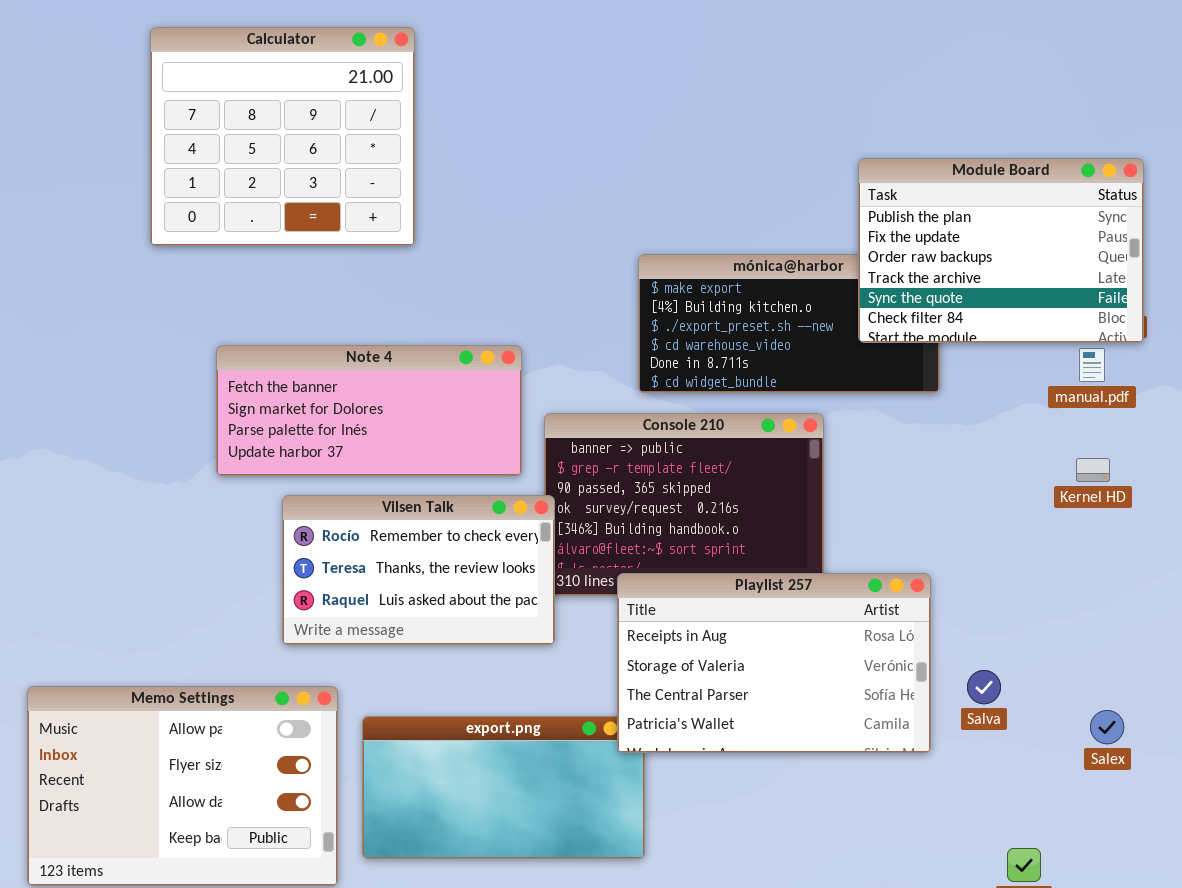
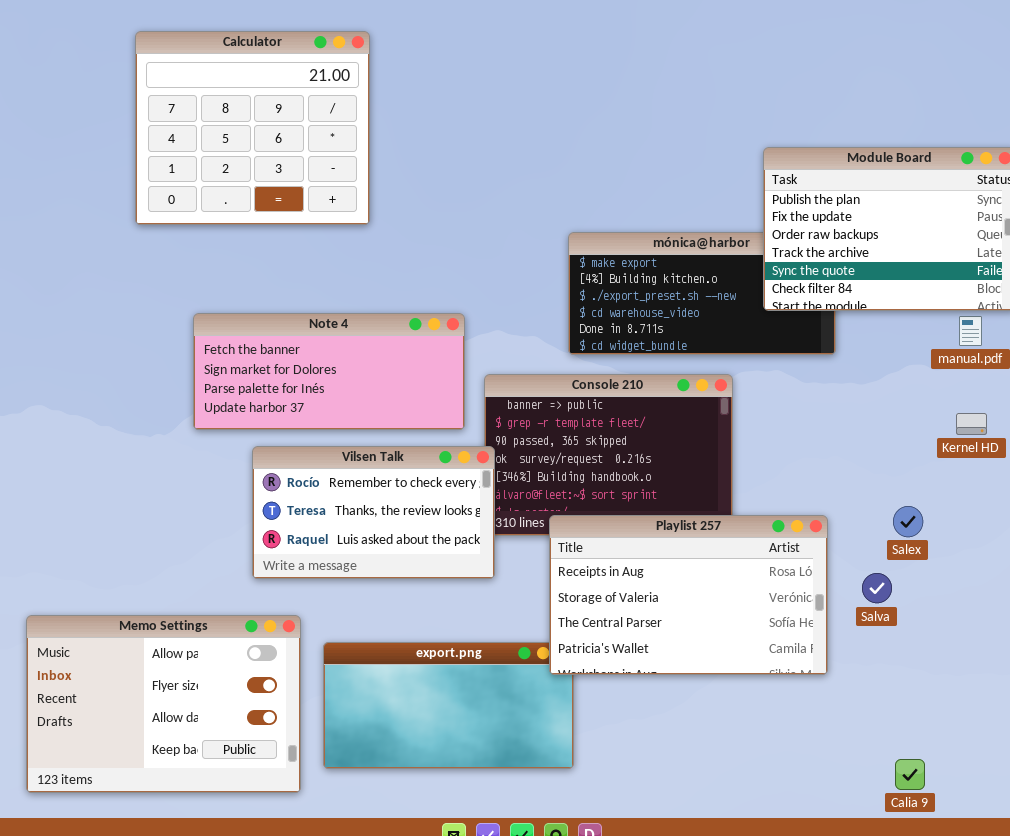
Salva: [967,670,1001,704] -> [862,573,892,603], moved
Salex: [1090,710,1124,744] -> [893,506,923,537], moved

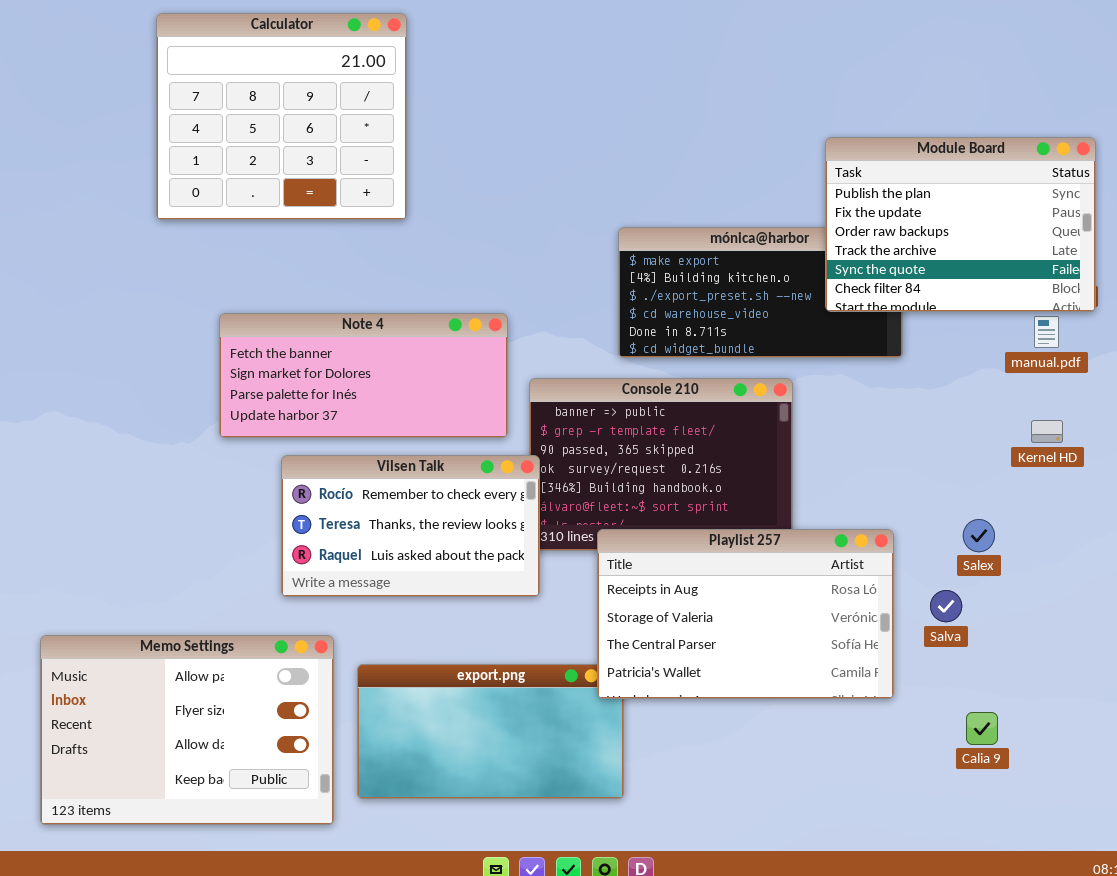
Calia 9: [895,759,925,790] -> [966,712,998,745], moved

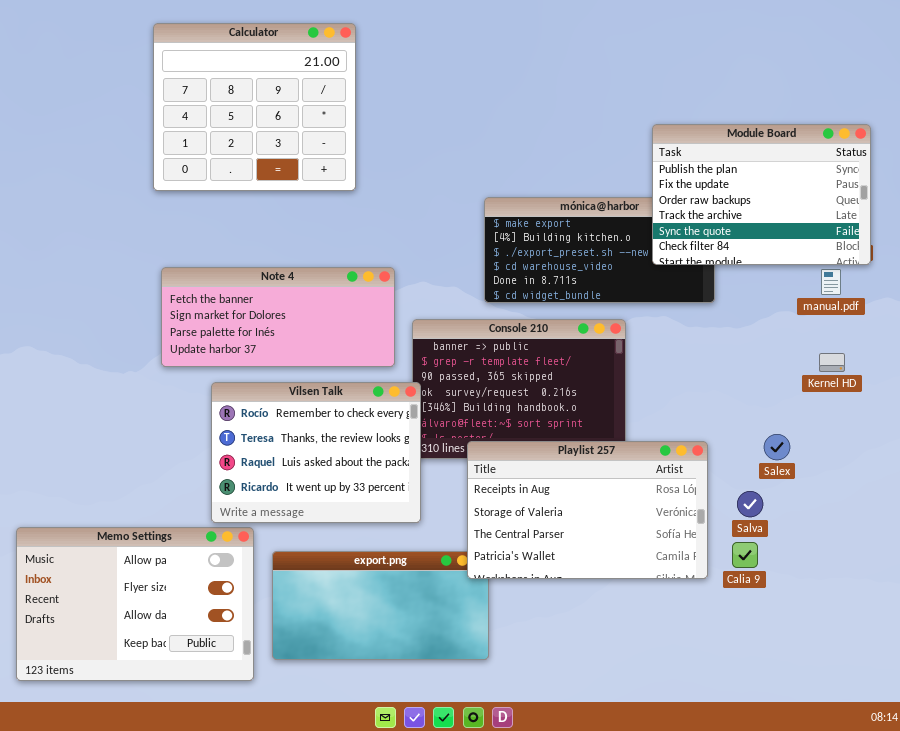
Calculator: [156,13,407,220] -> [153,23,356,191], moved
Vilsen Talk: [281,455,540,597] -> [211,382,421,523], resized
Calia 9: [966,712,998,745] -> [732,542,758,568], moved

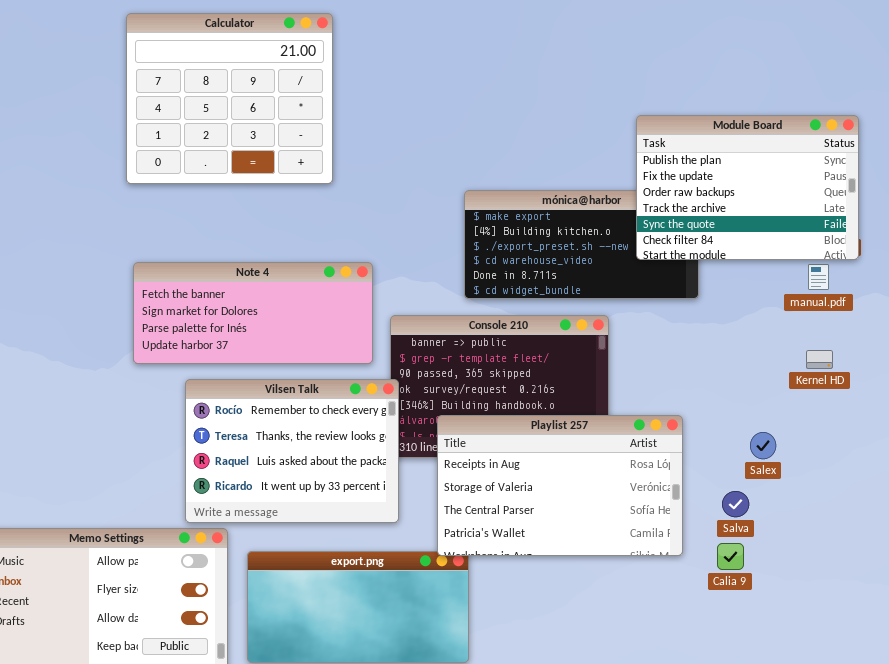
Playlist 257: [467,441,708,579] -> [437,415,683,556], moved

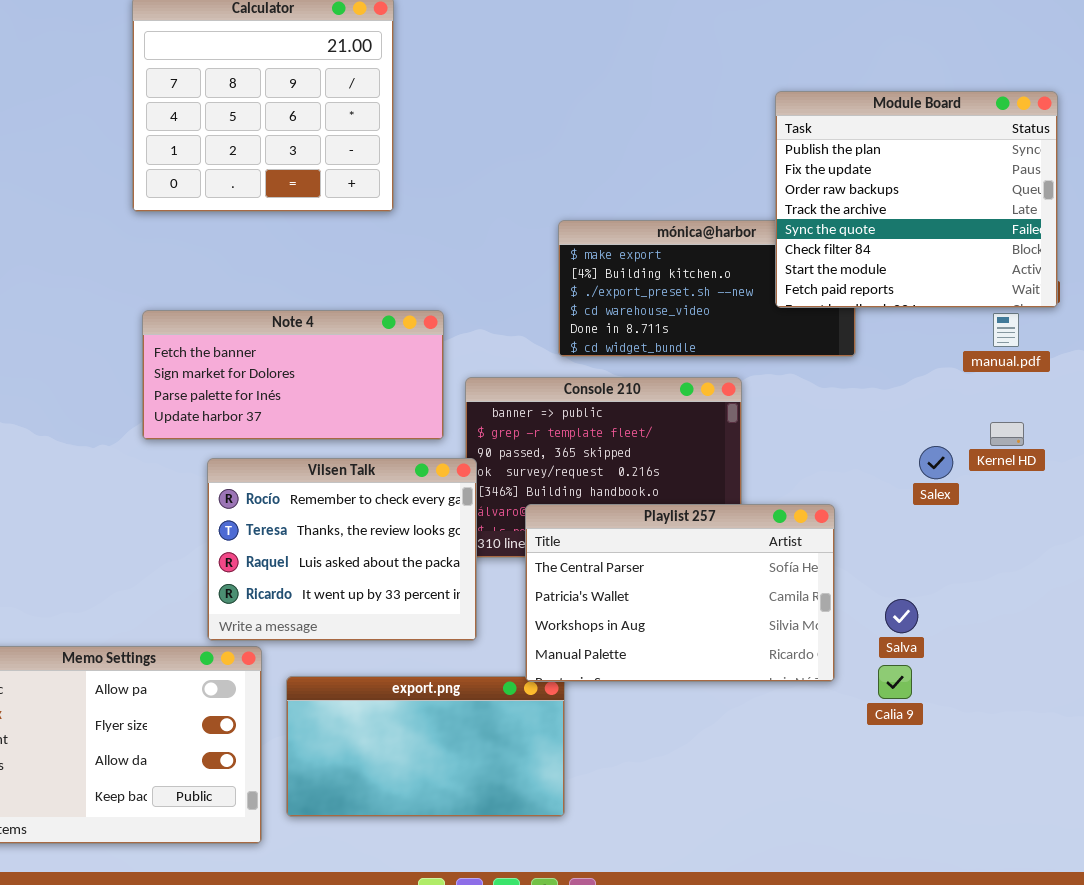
Module Board: [636,115,859,260] -> [775,91,1058,308], resized
Playlist 257: [437,415,683,556] -> [525,504,835,682], scrolled down 2 rows
Salex: [750,432,776,459] -> [919,446,953,479], moved

